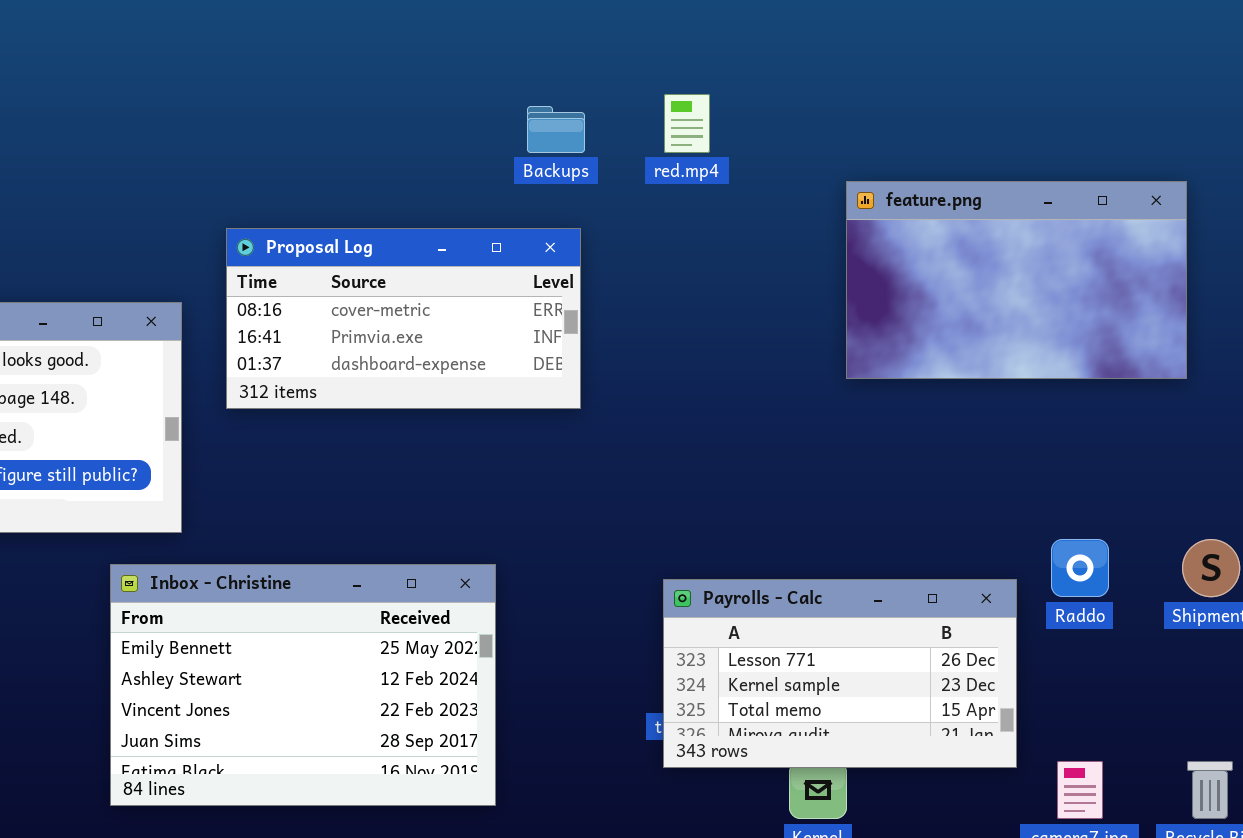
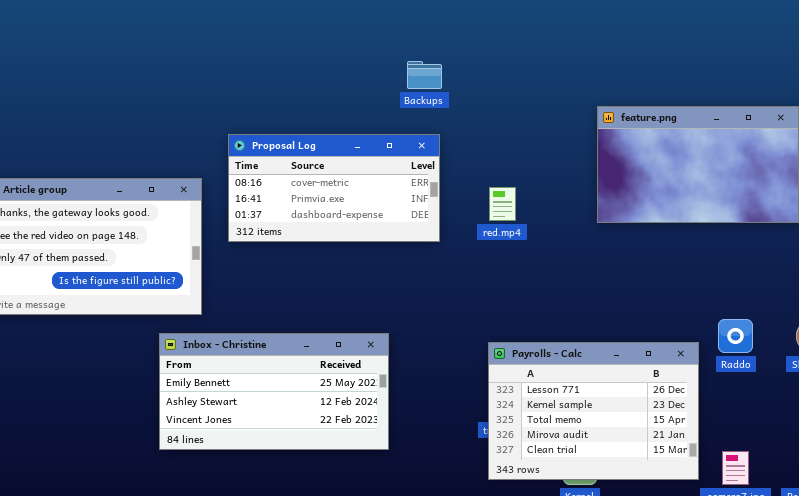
red.mp4: [664,94,710,153] -> [489,187,516,221], moved
Inbox - Christine: [110,564,496,806] -> [159,333,389,450], resized
Payrolls - Calc: [663,579,1017,768] -> [488,342,699,480], resized

